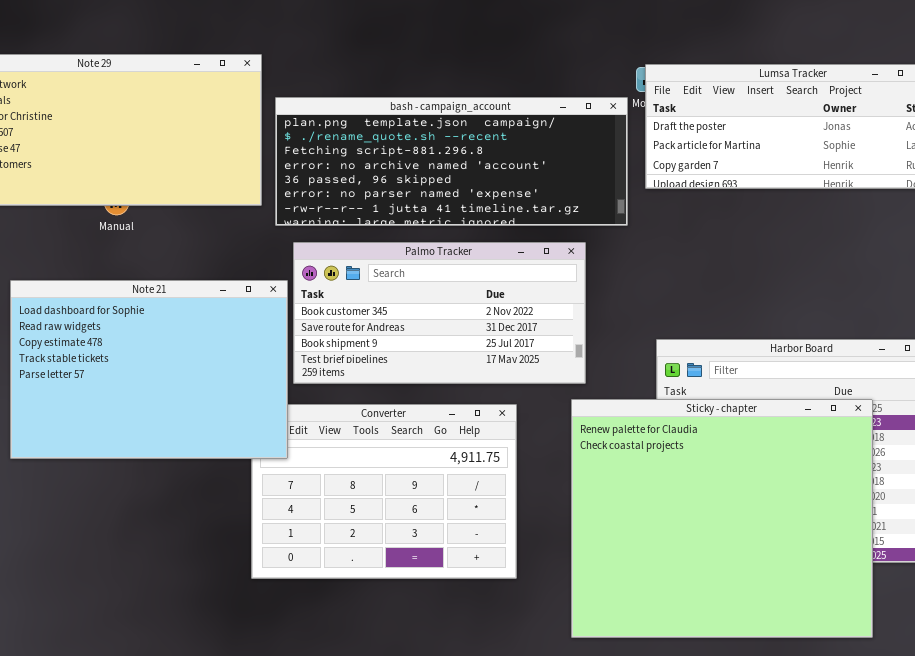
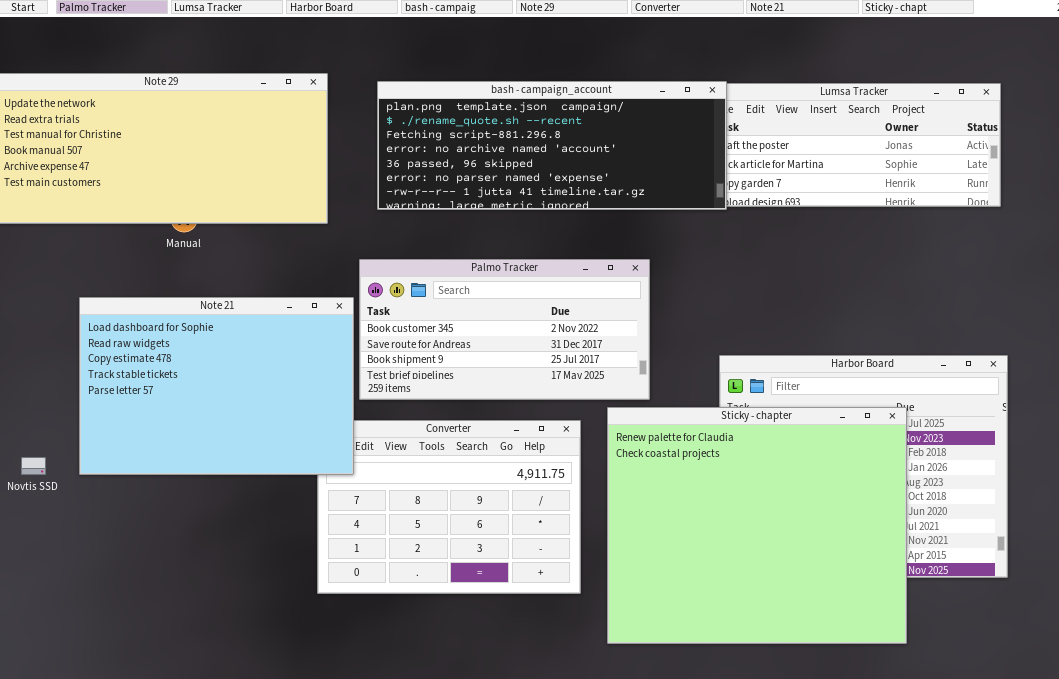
bash - campaign_account: [275,97,628,226] -> [377,81,727,210], moved
Sticky - chapter: [571,399,873,638] -> [607,407,907,644], moved

